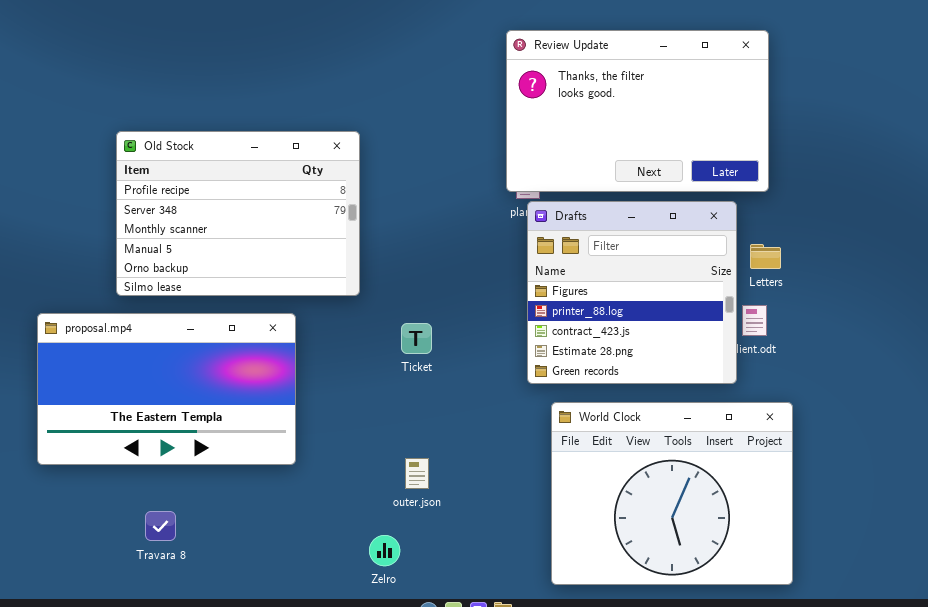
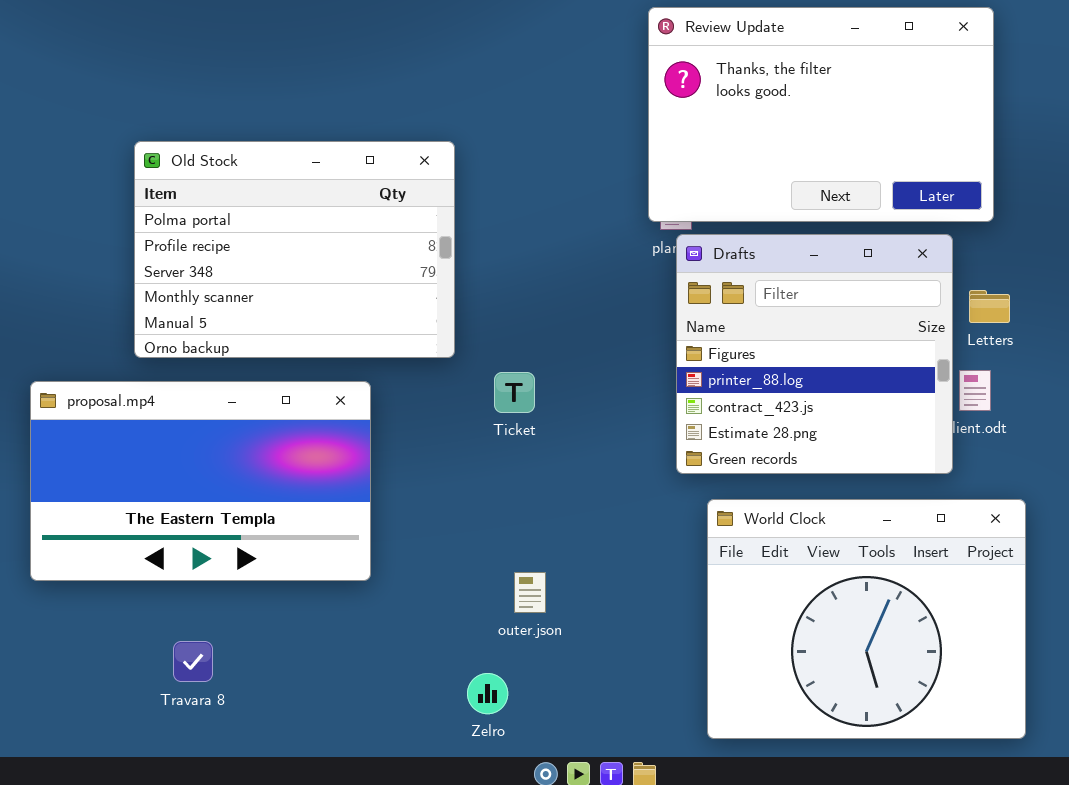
Old Stock: [116,131,360,296] -> [134,141,455,358], scrolled up 1 row
Ticket: [401,323,432,354] -> [494,372,535,413], moved

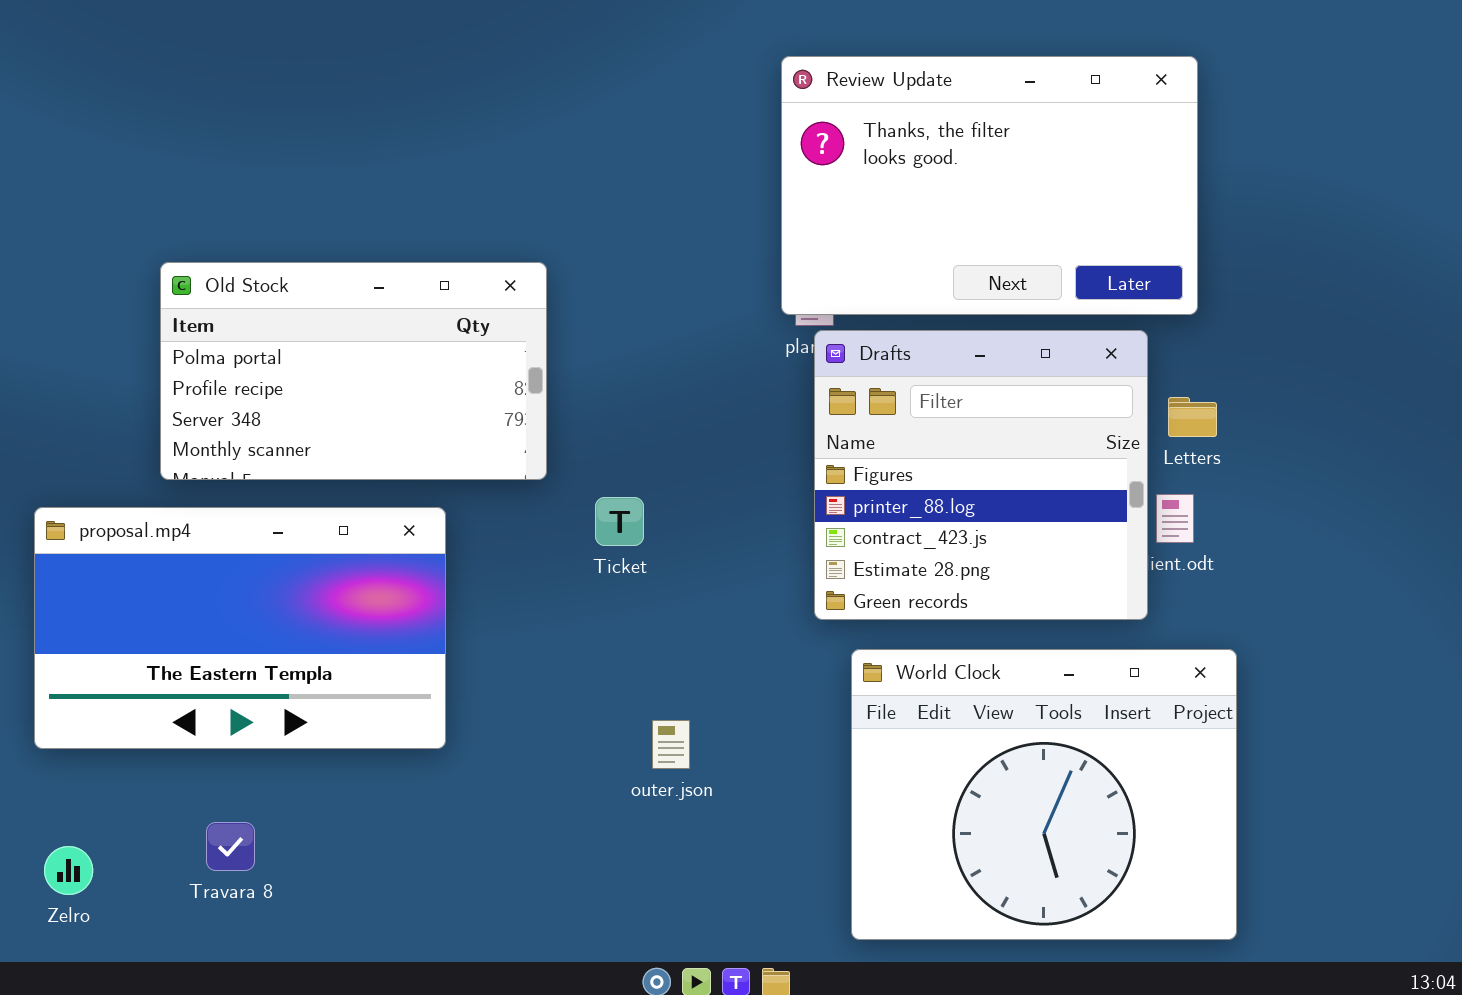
Old Stock: [134,141,455,358] -> [160,262,547,480], resized
outer.json: [514,572,546,613] -> [652,720,690,769], moved
Zelro: [467,673,508,714] -> [44,846,93,895], moved

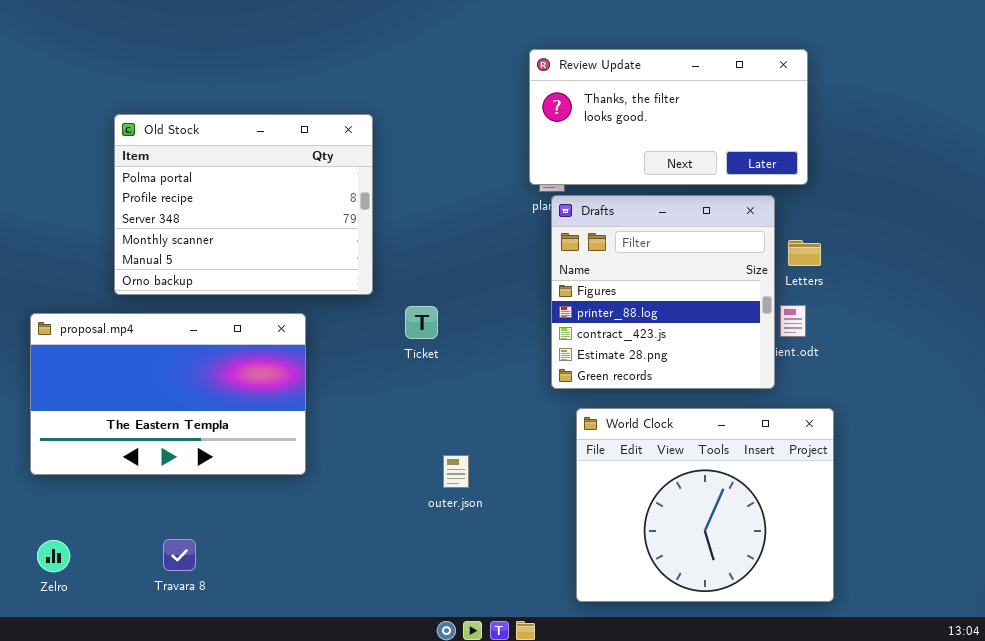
Review Update: [781,56,1198,315] -> [529,49,808,185], resized
Old Stock: [160,262,547,480] -> [114,114,373,295], resized
Travara 8: [206,822,255,871] -> [163,539,196,571], moved

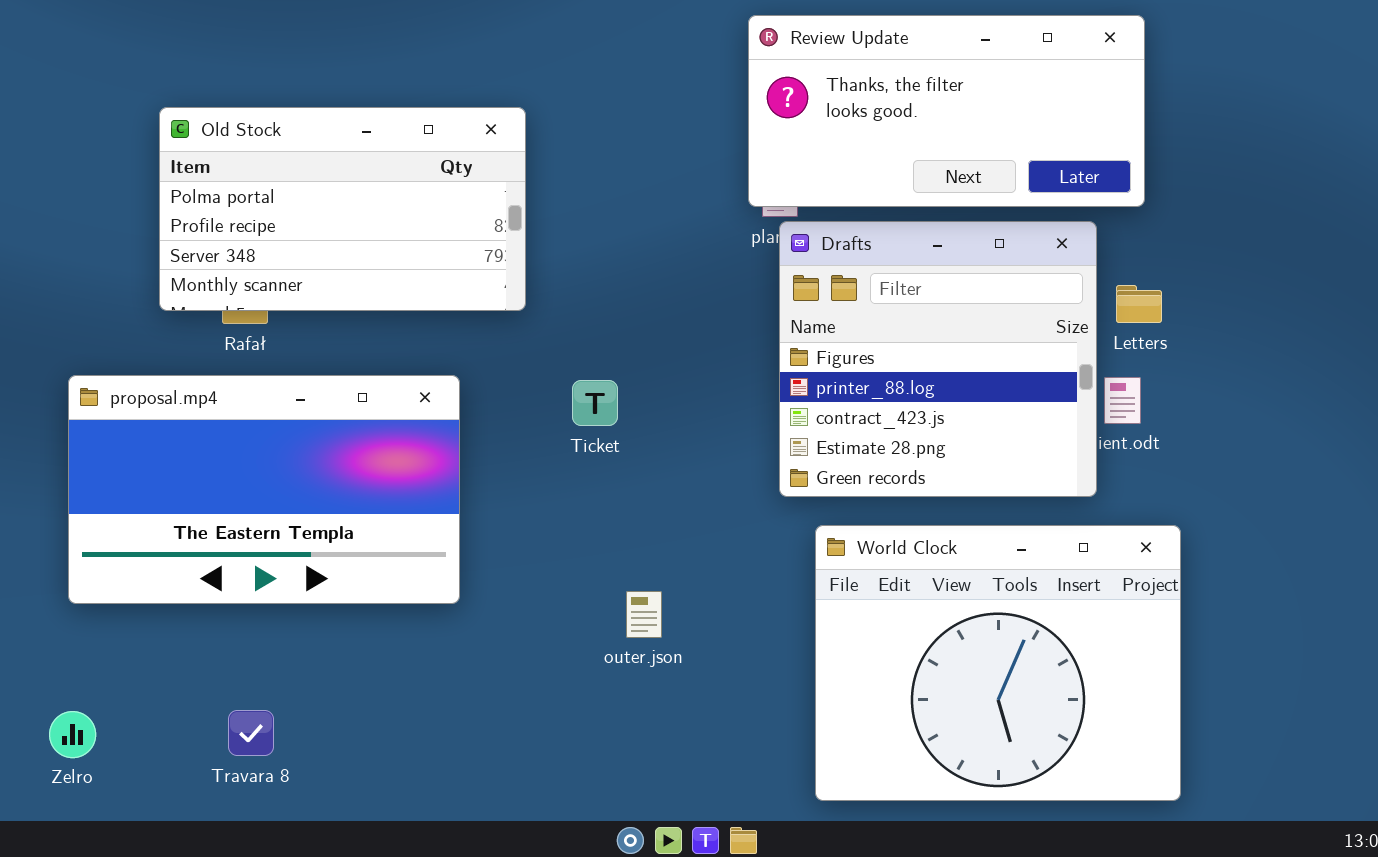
Old Stock: [114,114,373,295] -> [159,107,526,311], resized
proposal.mp4: [30,313,306,475] -> [68,375,460,604], moved

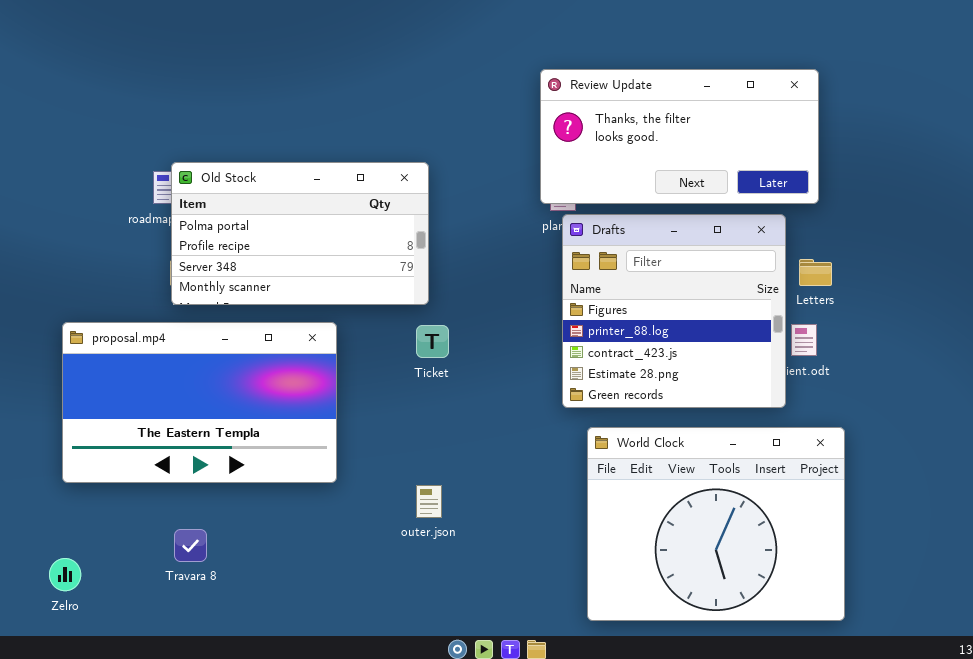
Old Stock: [159,107,526,311] -> [171,162,429,305], moved
outer.json: [626,591,662,638] -> [416,485,442,518], moved
Travara 8: [228,710,274,756] -> [174,529,207,562], moved

